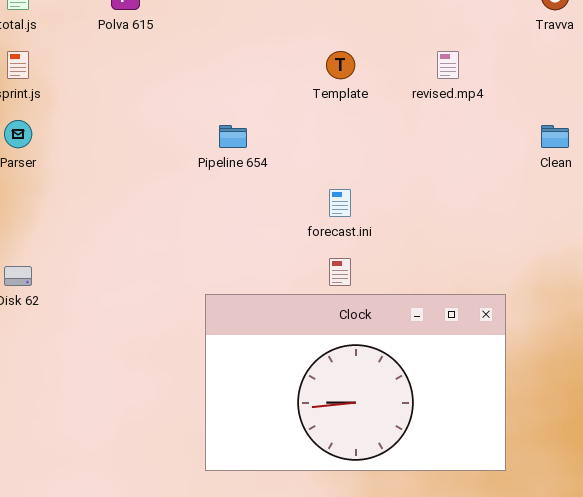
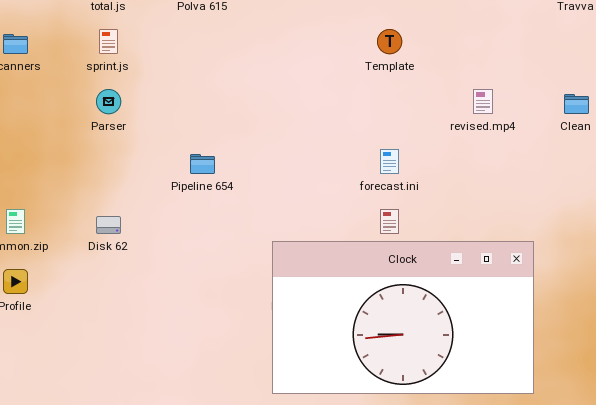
revised.mp4: [437,51,459,79] -> [473,89,493,114], moved
Pipeline 654: [219,125,247,148] -> [190,154,215,174], moved

